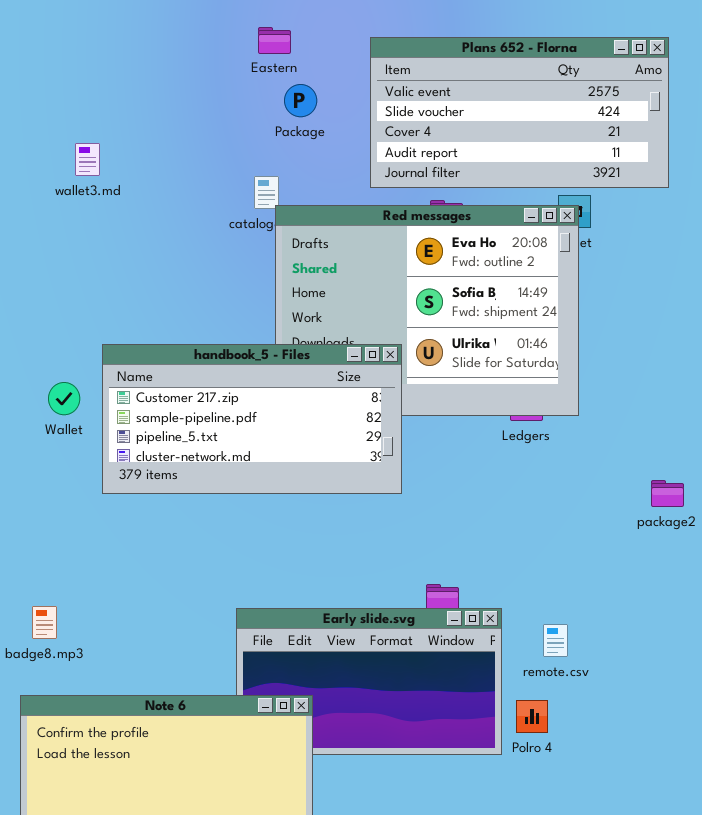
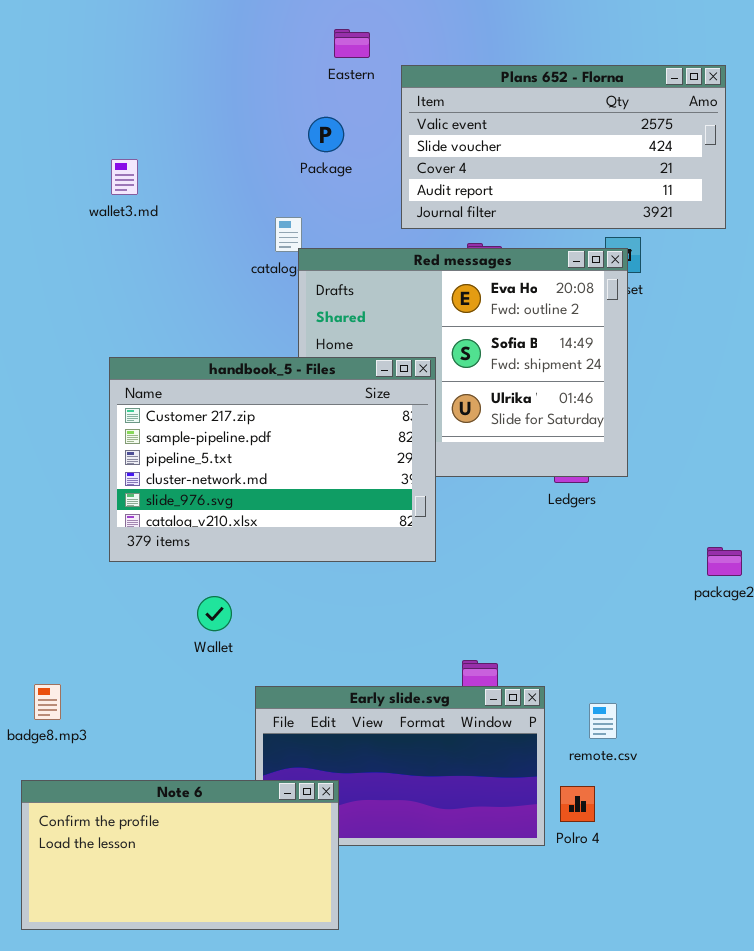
Eastern: [258,27,291,54] -> [334,29,370,58], moved
wallet3.md: [75,143,100,176] -> [111,159,138,195], moved
handbook_5 - Files: [102,344,402,494] -> [109,357,436,562], resized
Wallet: [48,382,80,415] -> [197,596,232,631], moved

